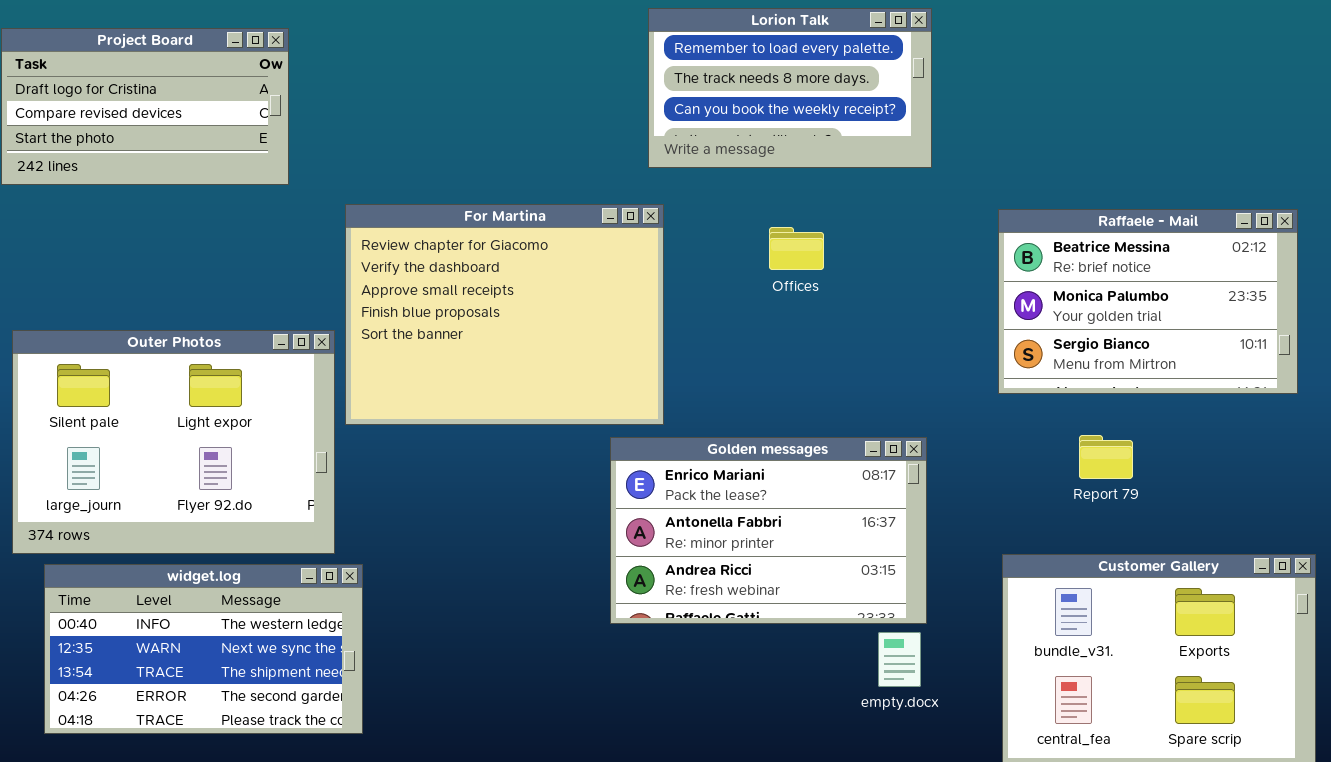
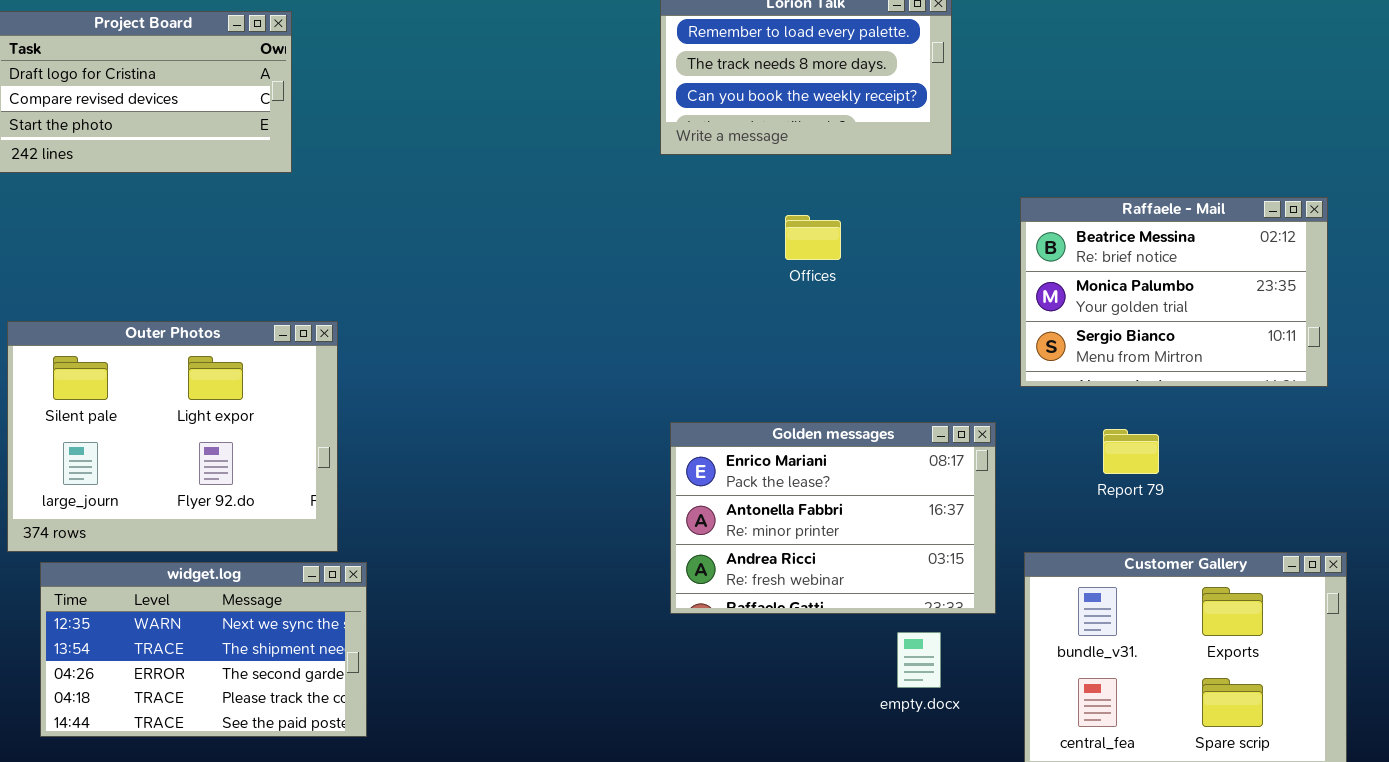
For Martina: [345,204,664,425] -> none, closed
Golden messages: [610,437,927,624] -> [670,422,996,614], moved
widget.log: [44,564,363,734] -> [40,562,367,737], scrolled down 1 row

